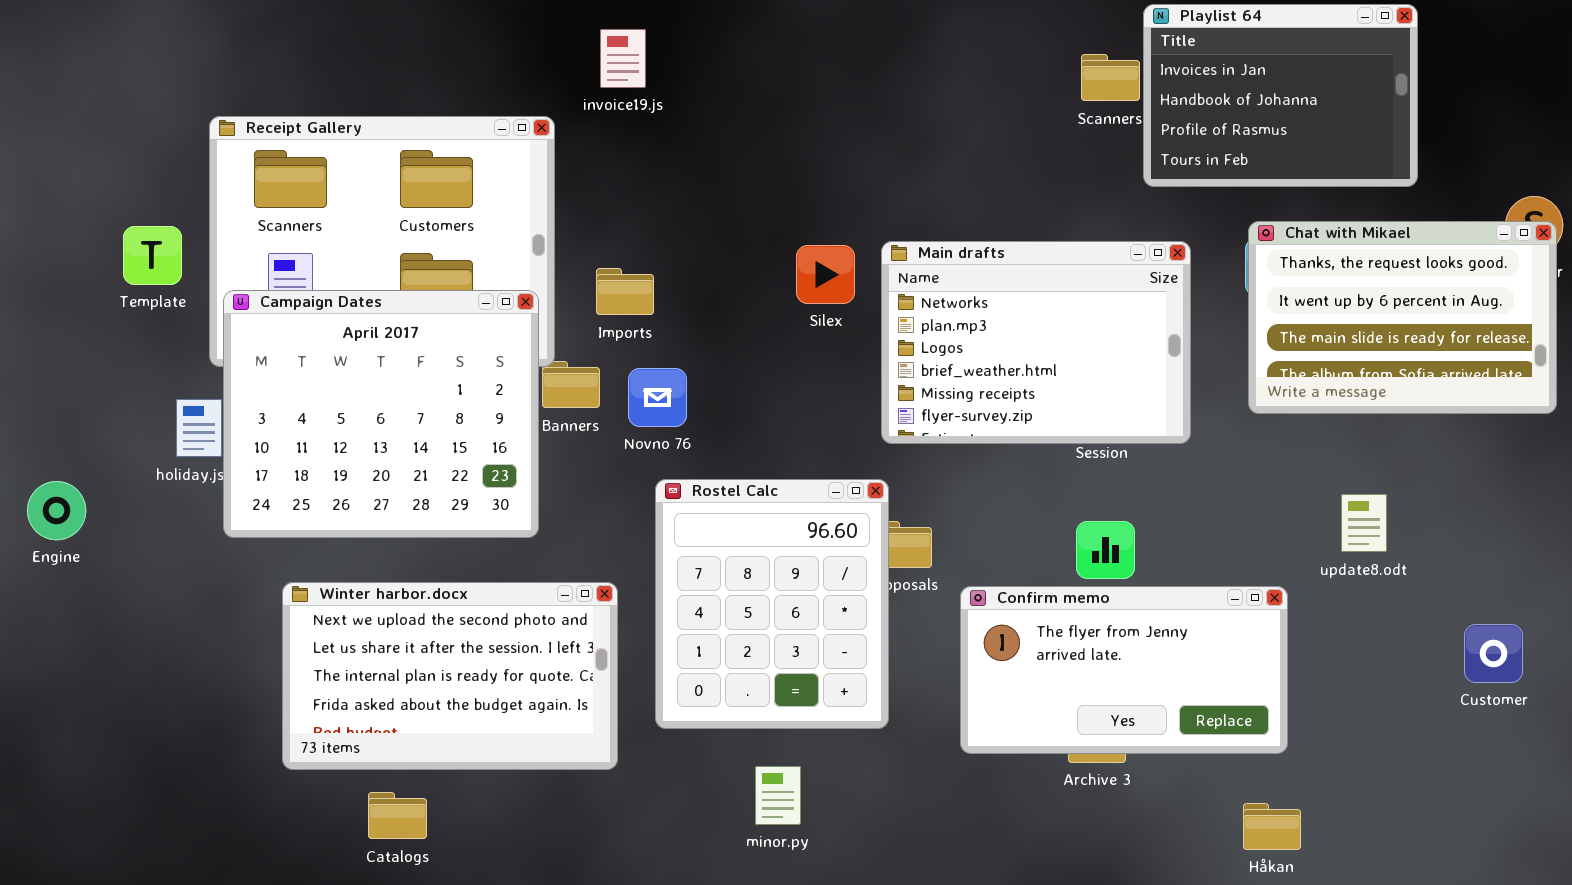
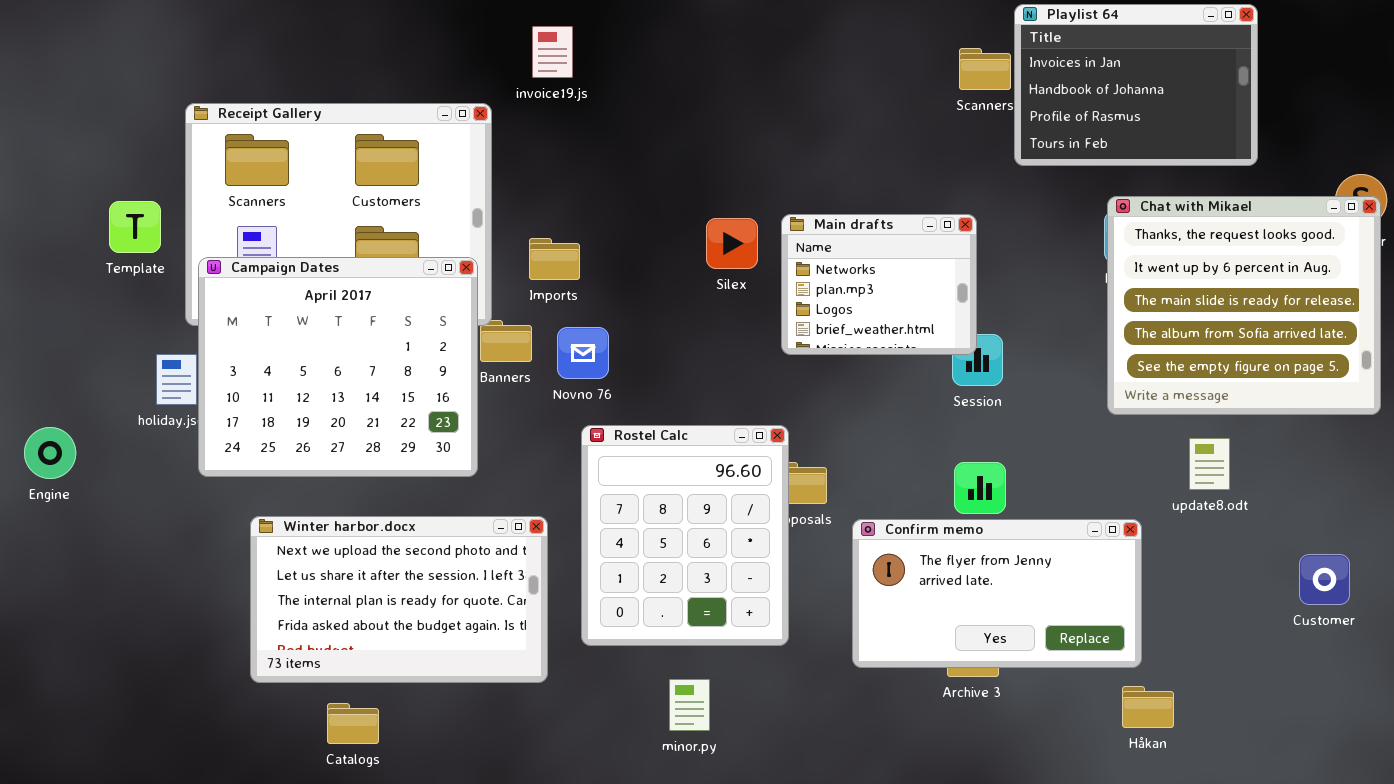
Chat with Mikael: [1248,221,1557,414] -> [1107,196,1381,415], resized
Main drafts: [881,241,1191,444] -> [781,214,977,355], resized
Håkan: [1243,803,1301,850] -> [1122,686,1174,728], moved

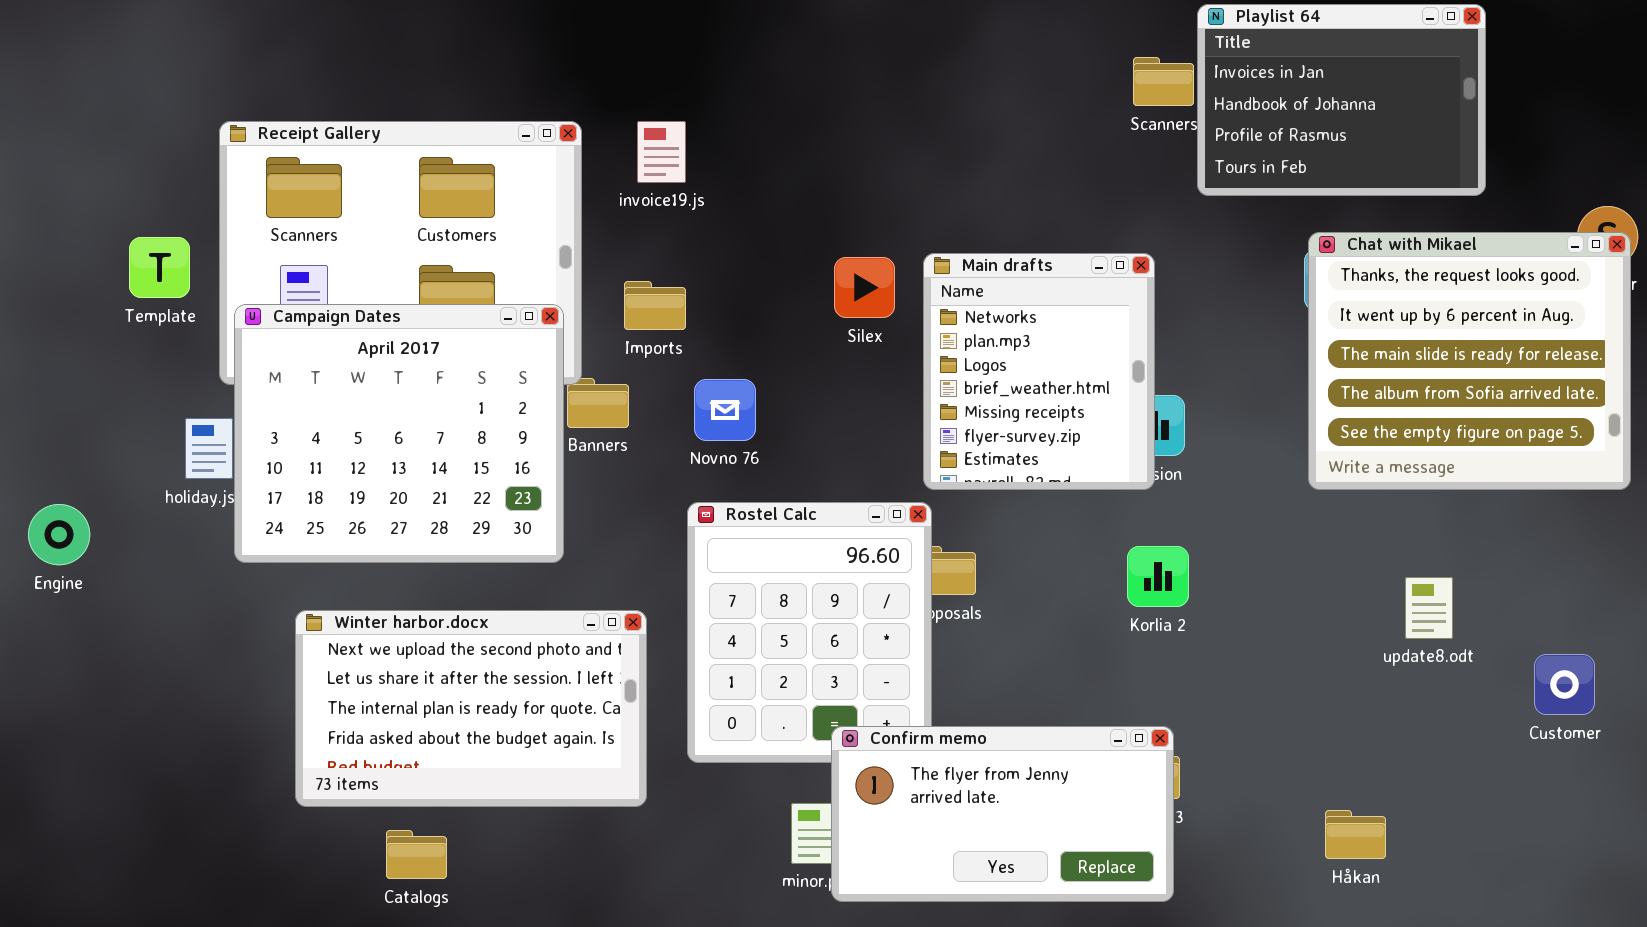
invoice19.js: [532,26,573,78] -> [637,121,686,183], moved
Main drafts: [781,214,977,355] -> [923,253,1155,490], resized
Novno 76: [557,327,609,379] -> [694,379,756,441], moved
update8.odt: [1189,438,1230,490] -> [1405,577,1453,639], moved
Confirm memo: [852,519,1142,668] -> [831,726,1174,902], moved

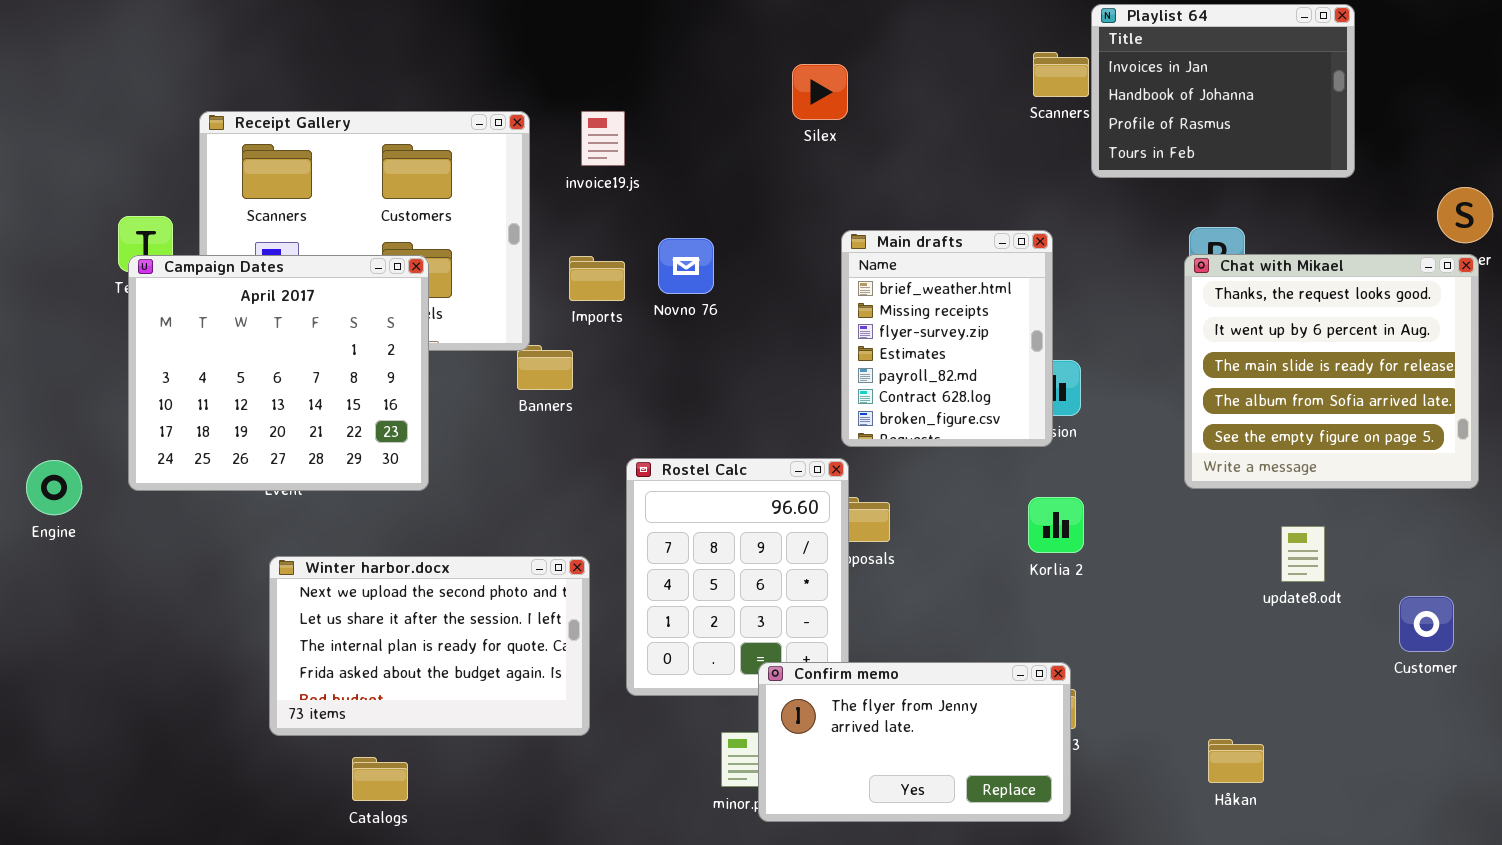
Chat with Mikael: [1308,232,1631,490] -> [1184,254,1479,489], moved
Main drafts: [923,253,1155,490] -> [841,230,1053,447], scrolled down 3 rows
Silex: [834,257,895,318] -> [792,64,848,120], moved
Campaign Dates: [234,304,564,563] -> [128,255,429,491], moved
Novno 76: [694,379,756,441] -> [658,238,714,294], moved

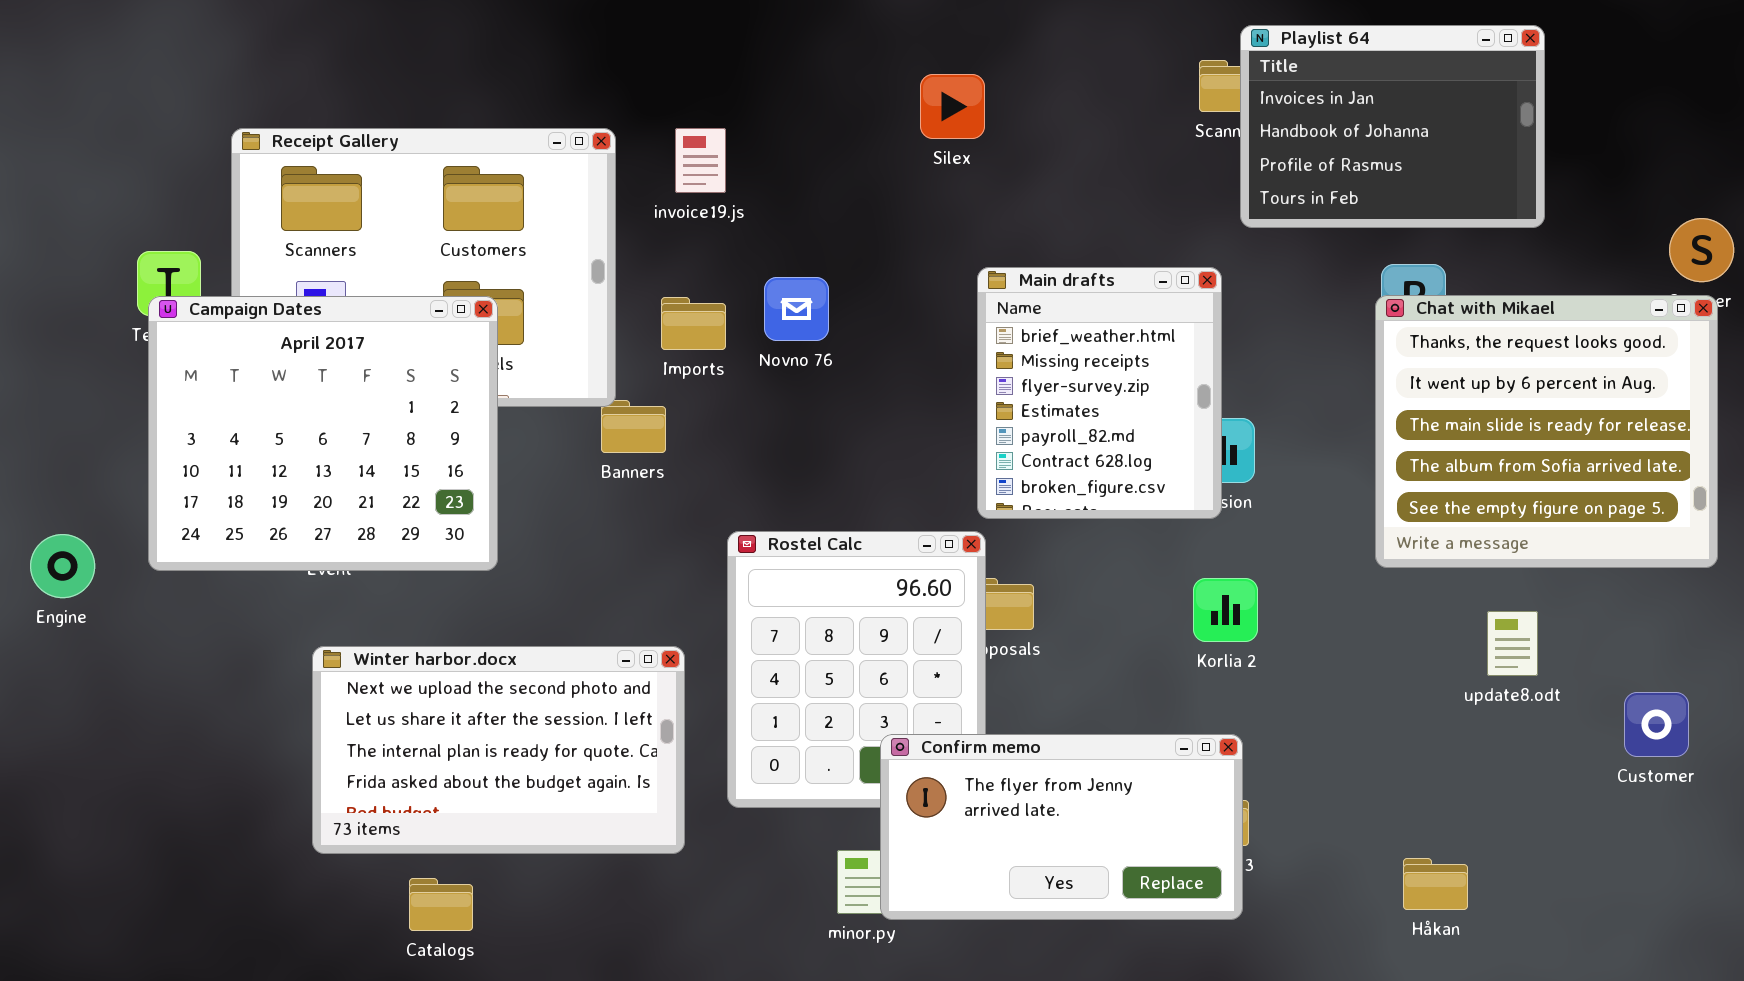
Playlist 64: [1091,4,1355,178] -> [1240,25,1545,228], moved
Confirm memo: [758,662,1071,822] -> [880,734,1243,920], moved

